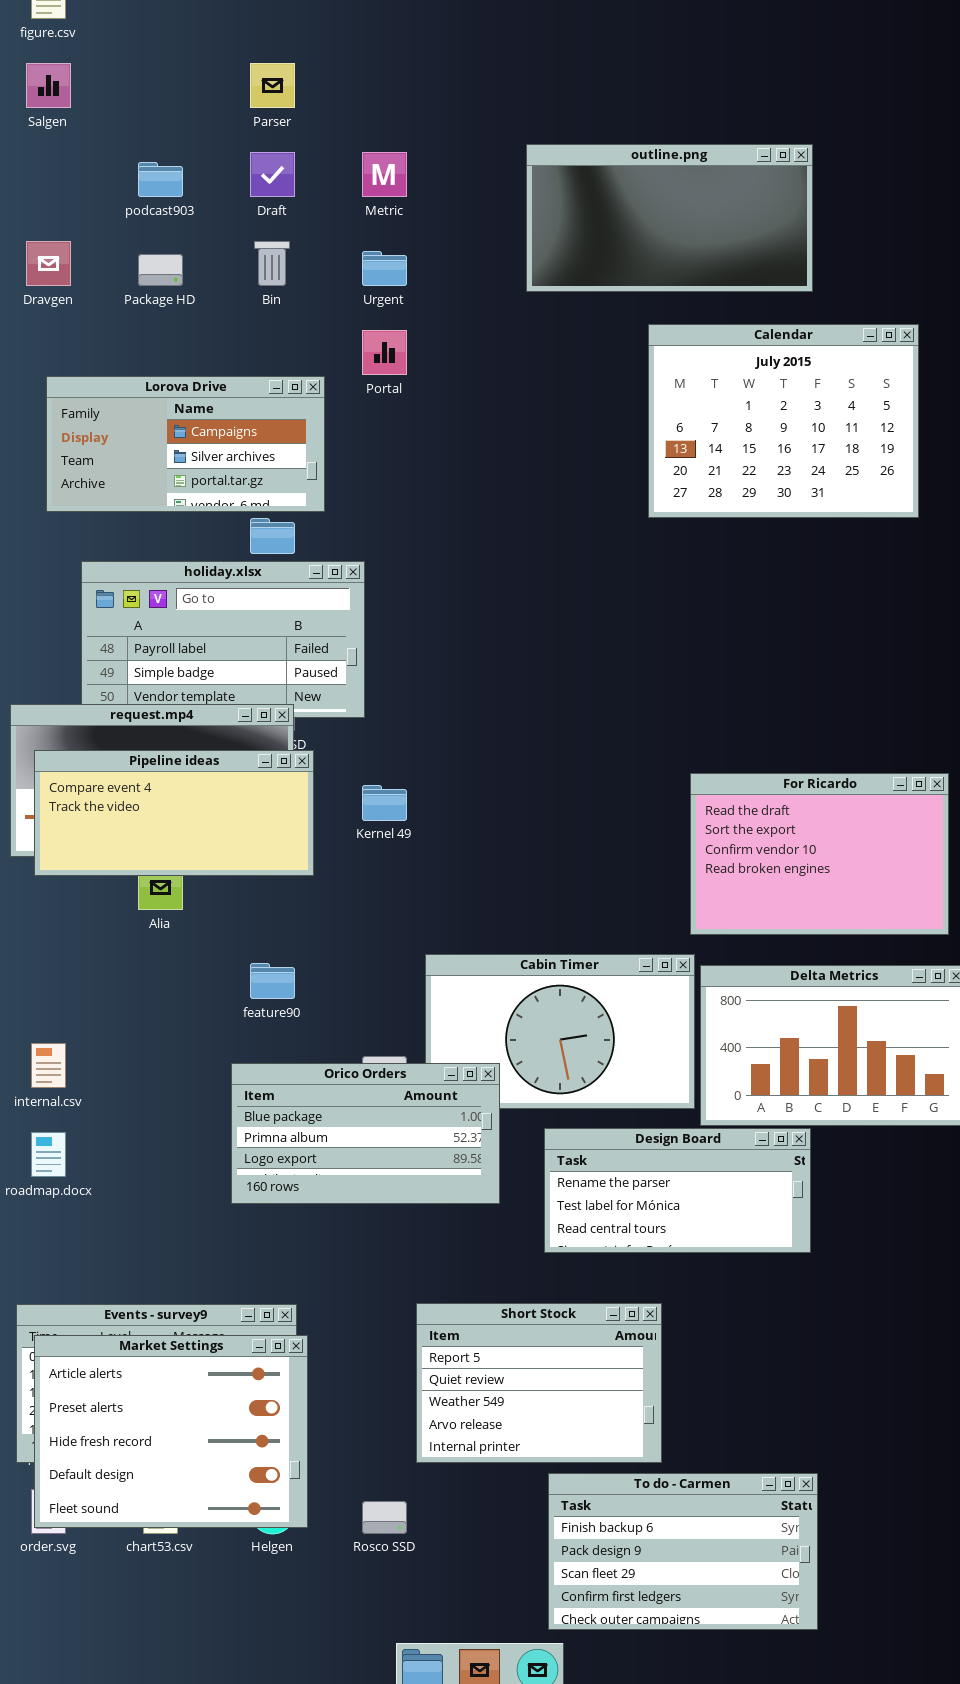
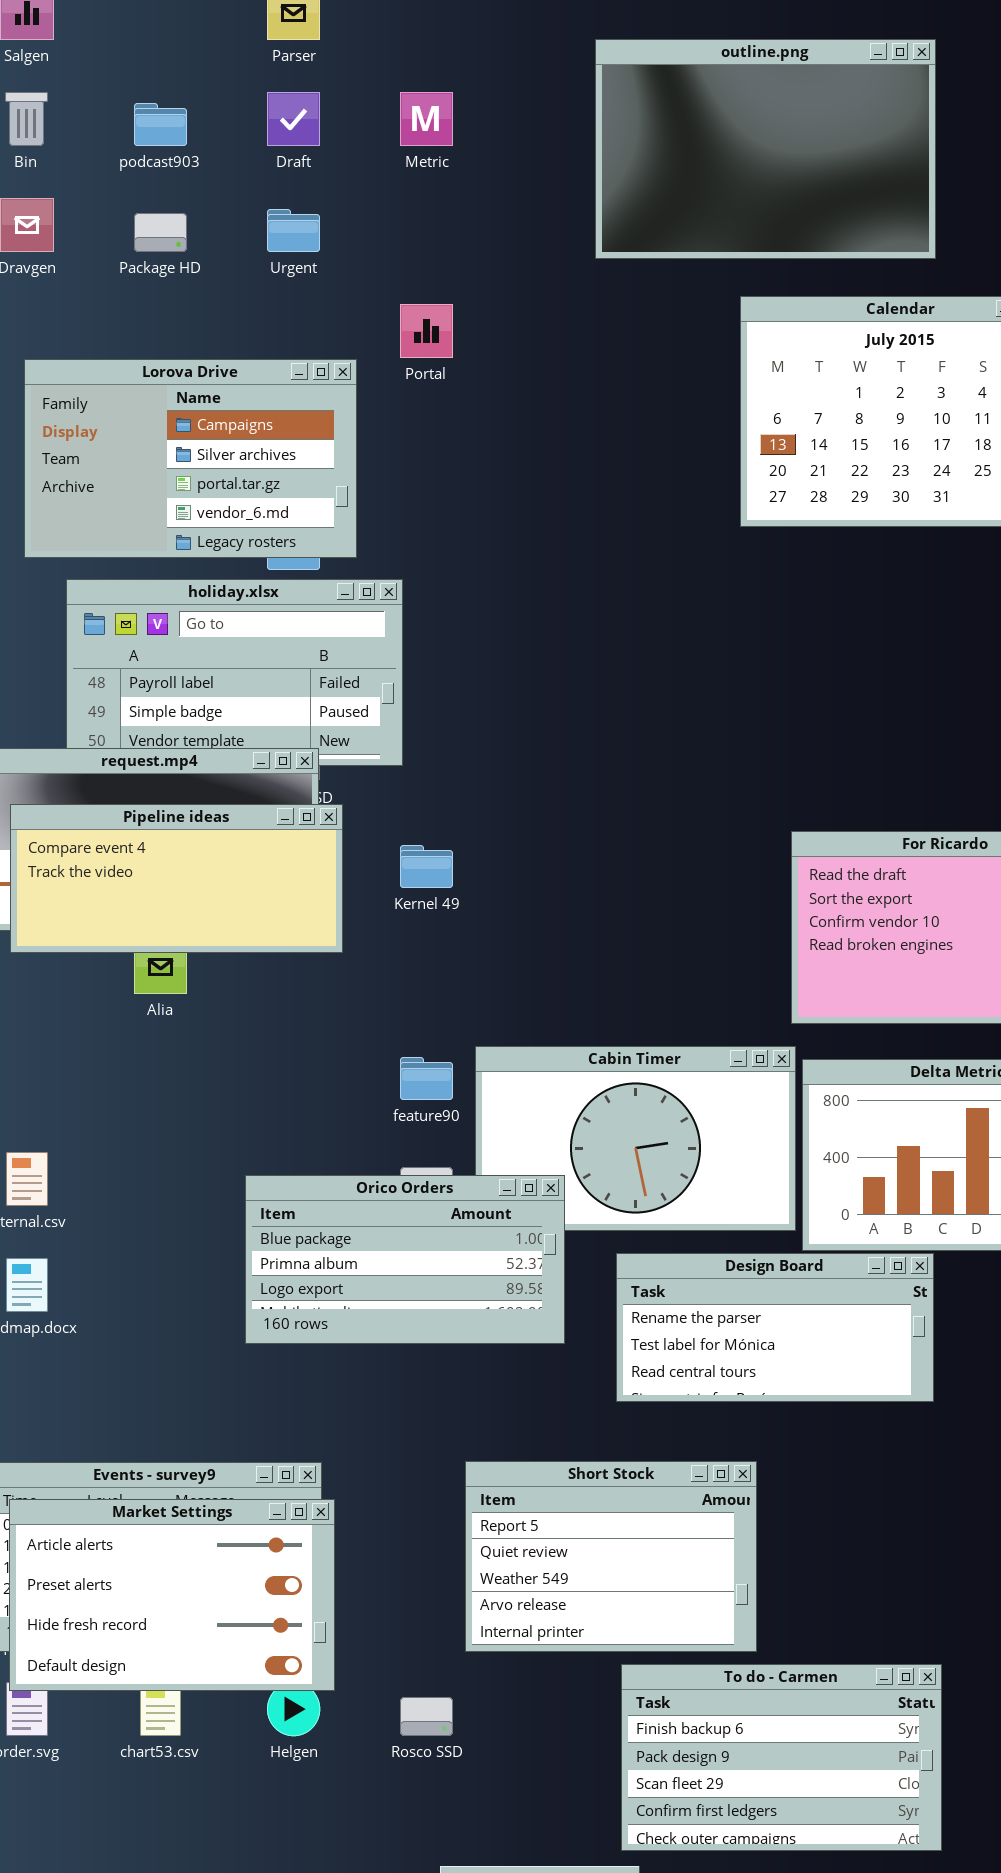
outline.png: [526,144,813,292] -> [595,39,936,259], resized
Bin: [254,241,290,286] -> [5,92,48,146], moved
Urgent: [362,251,407,286] -> [267,209,320,252], moved
Lorova Drive: [46,376,325,512] -> [24,359,357,558], resized
feature90: [250,963,295,999] -> [400,1057,453,1100], moved
Market Settings: [34,1335,308,1528] -> [9,1499,335,1691], resized

